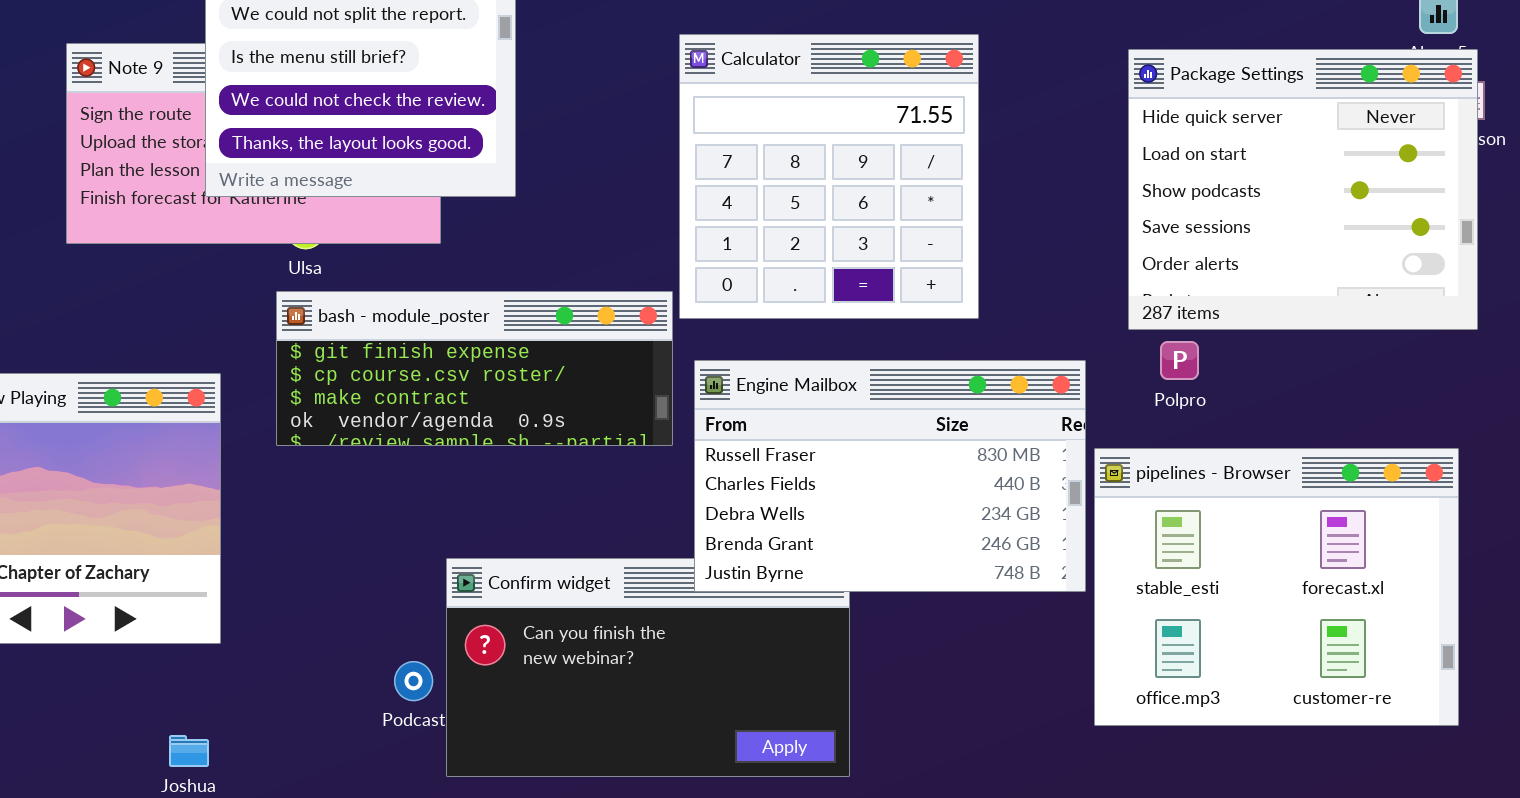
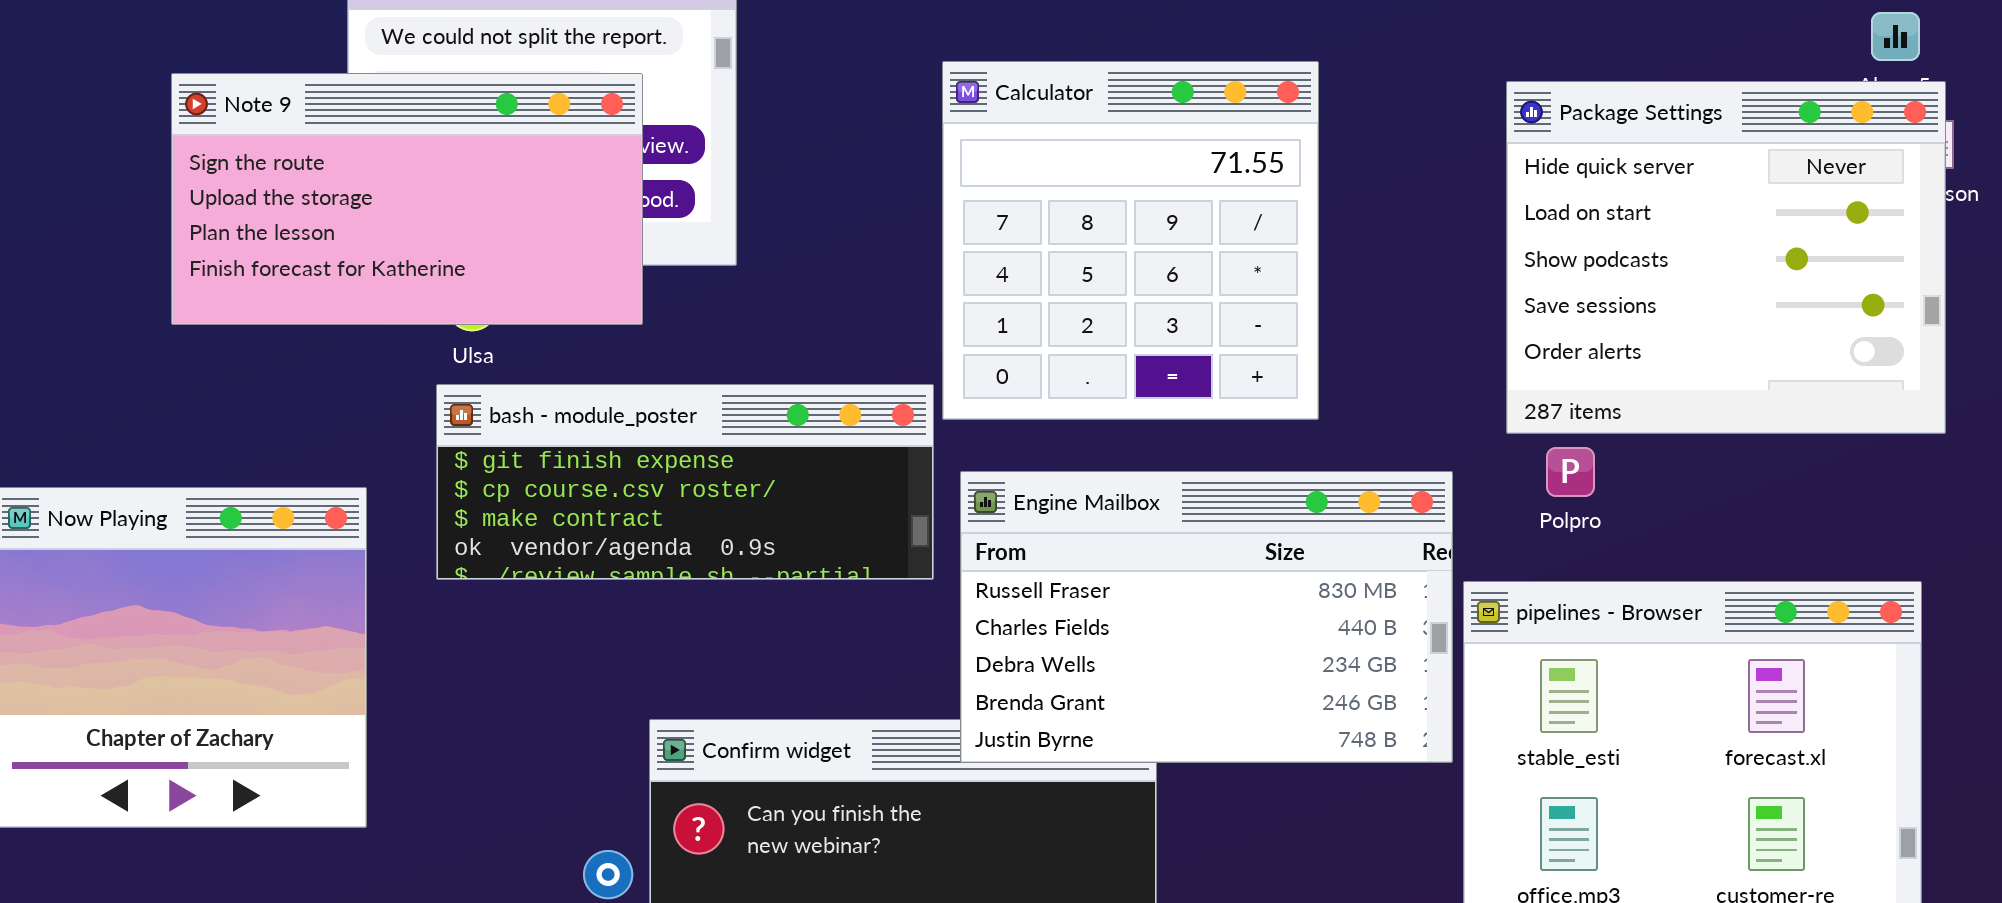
Note 9: [66,43,441,244] -> [171,73,643,325], raised

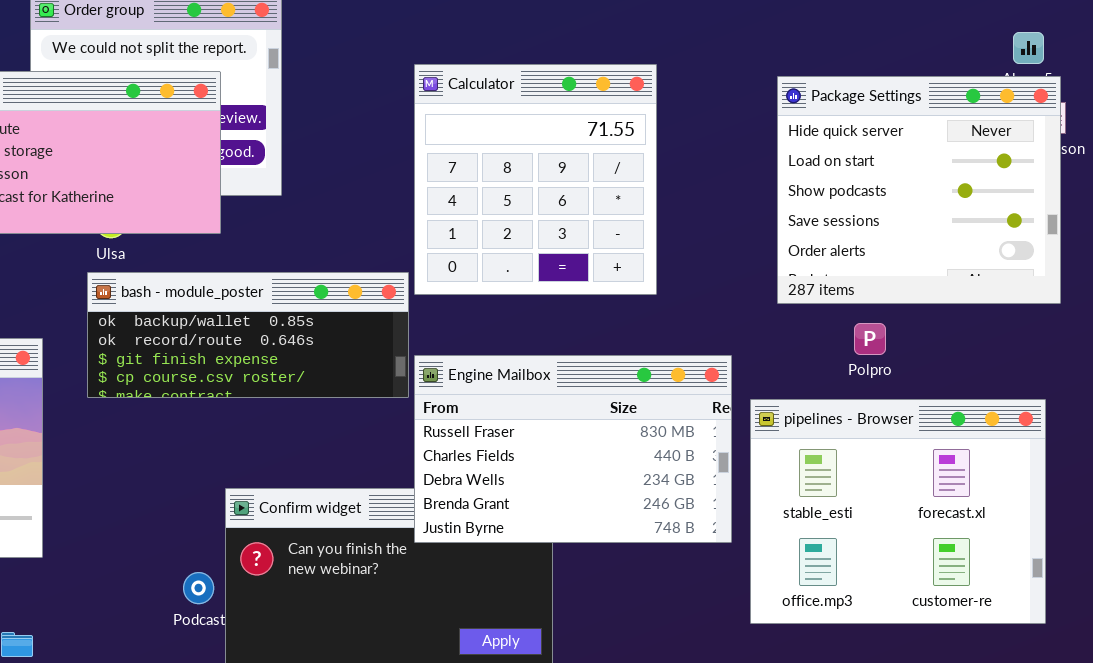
bash - module_poster: [436,384,934,580] -> [87,272,409,398], scrolled up 2 rows
Polpro: [1546,447,1595,497] -> [854,323,886,355], moved
Engine Mailbox: [960,471,1453,763] -> [414,355,732,543], moved

